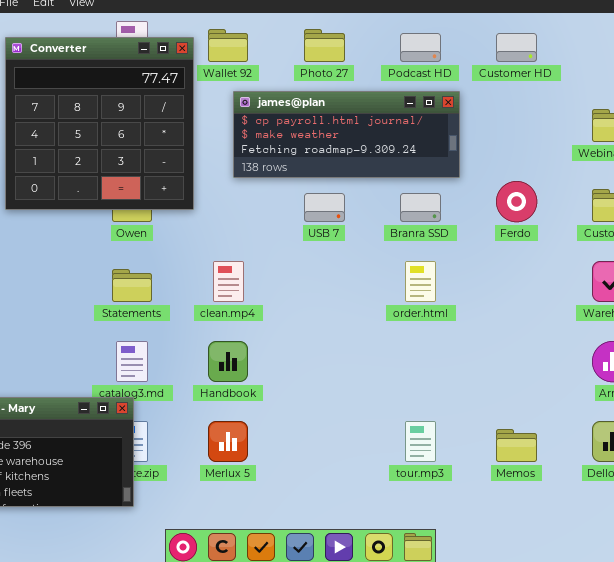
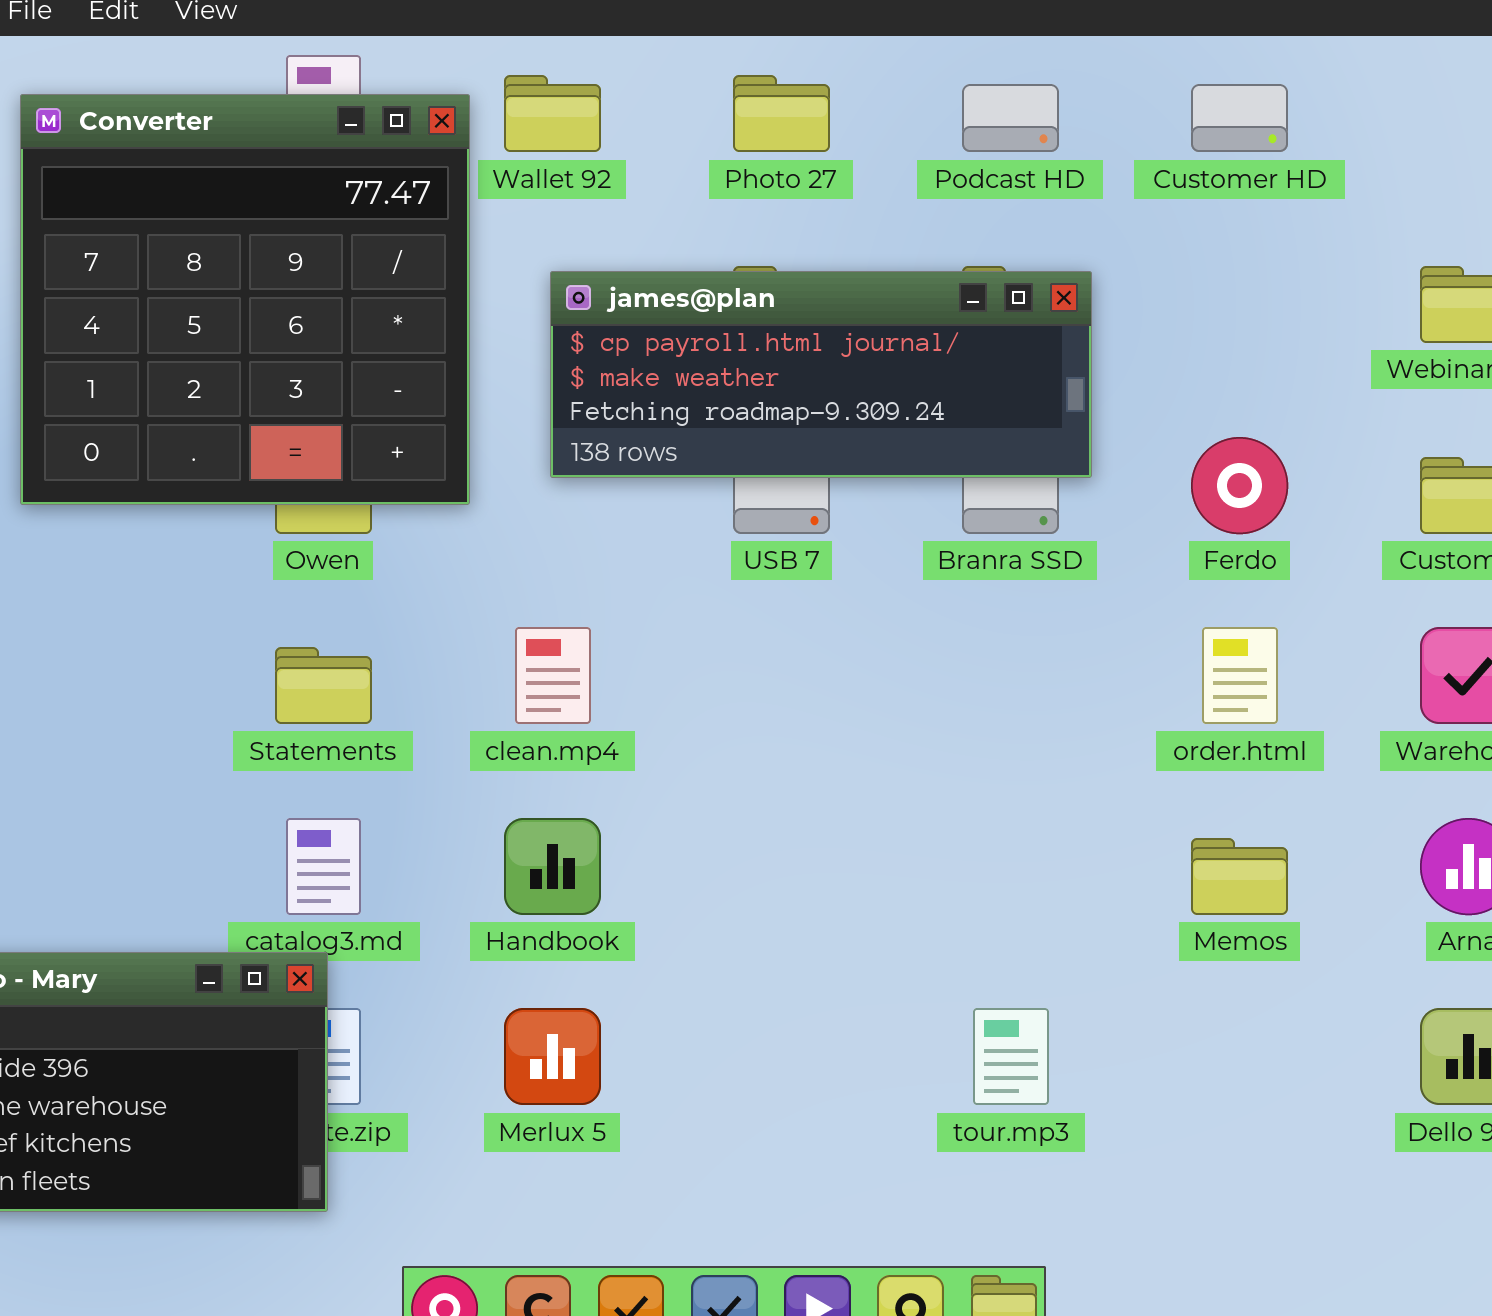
james@plan: [233,91,460,178] -> [550,271,1092,478], moved
order.html: [405,261,436,302] -> [1202,627,1278,724], moved
Memos: [496,429,537,462] -> [1191,838,1288,915], moved

